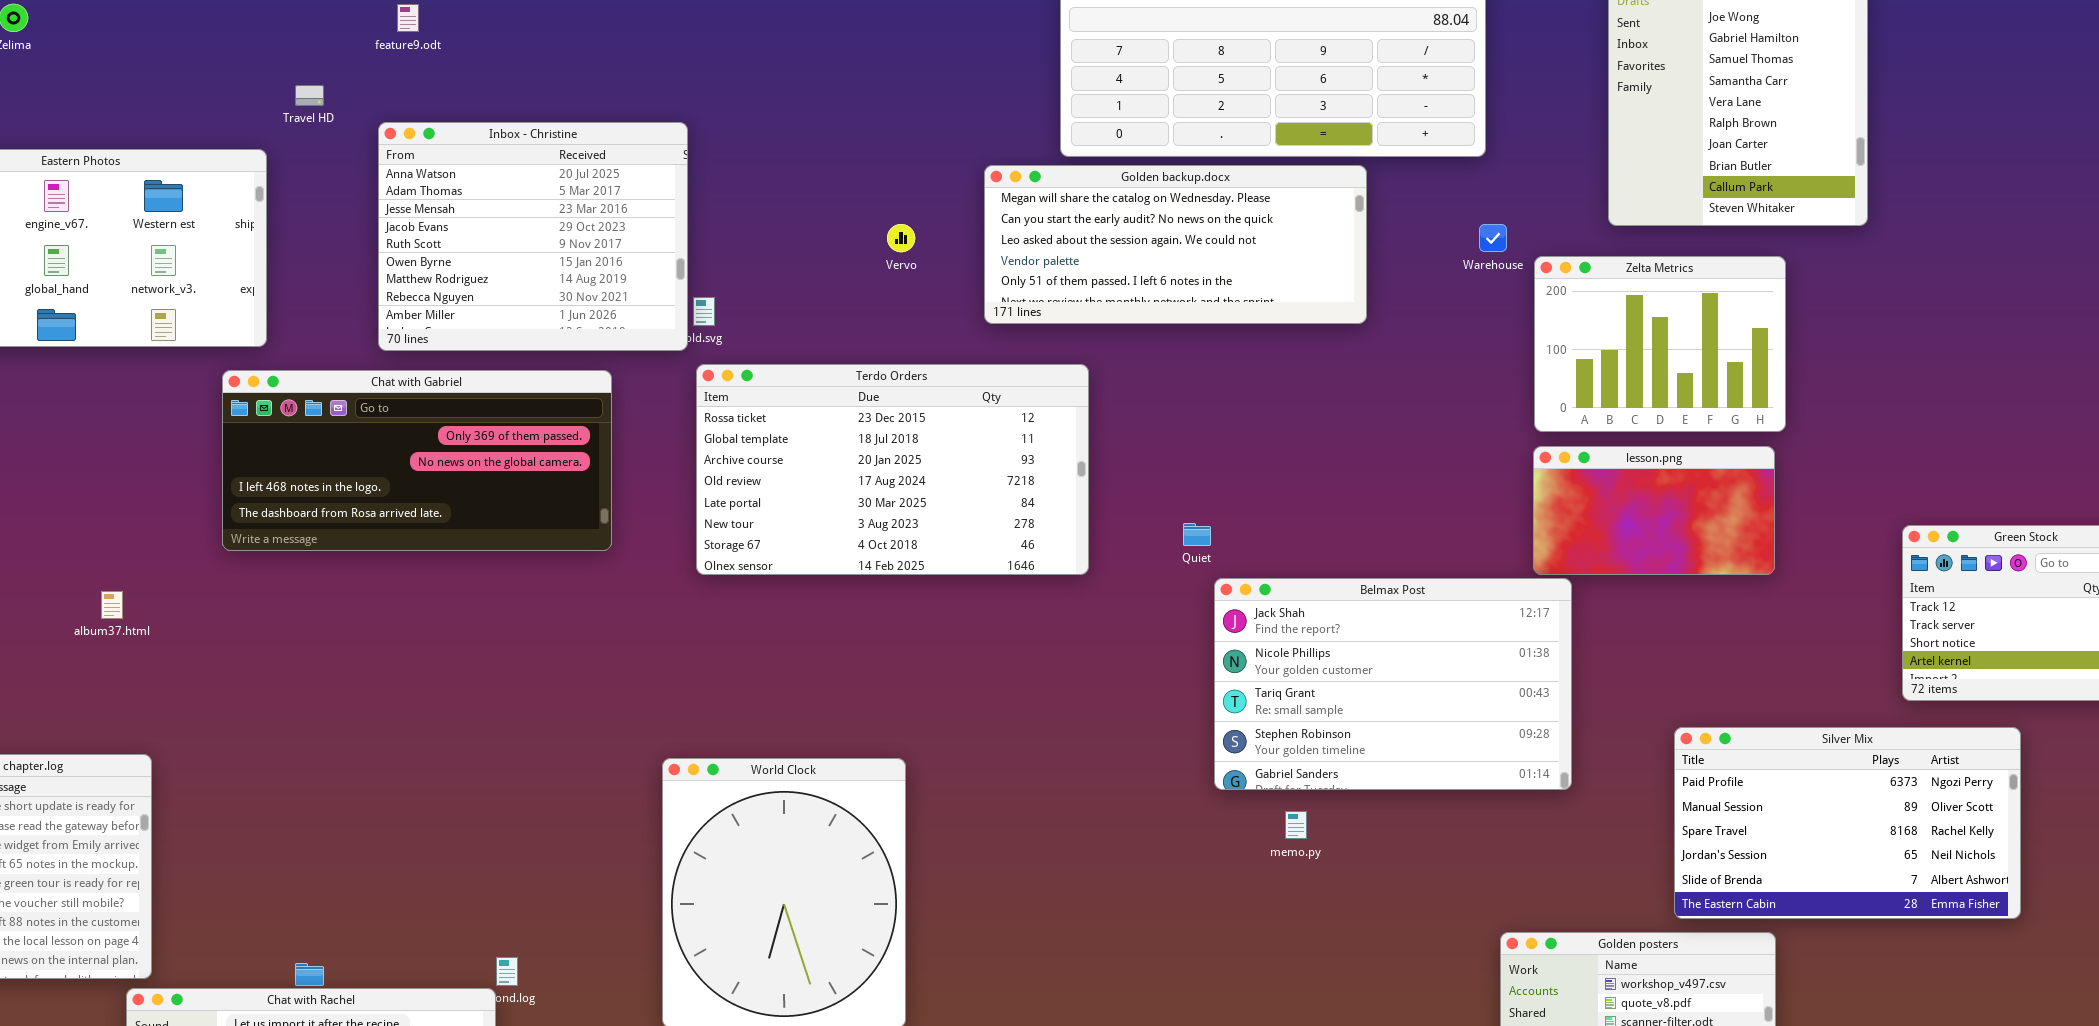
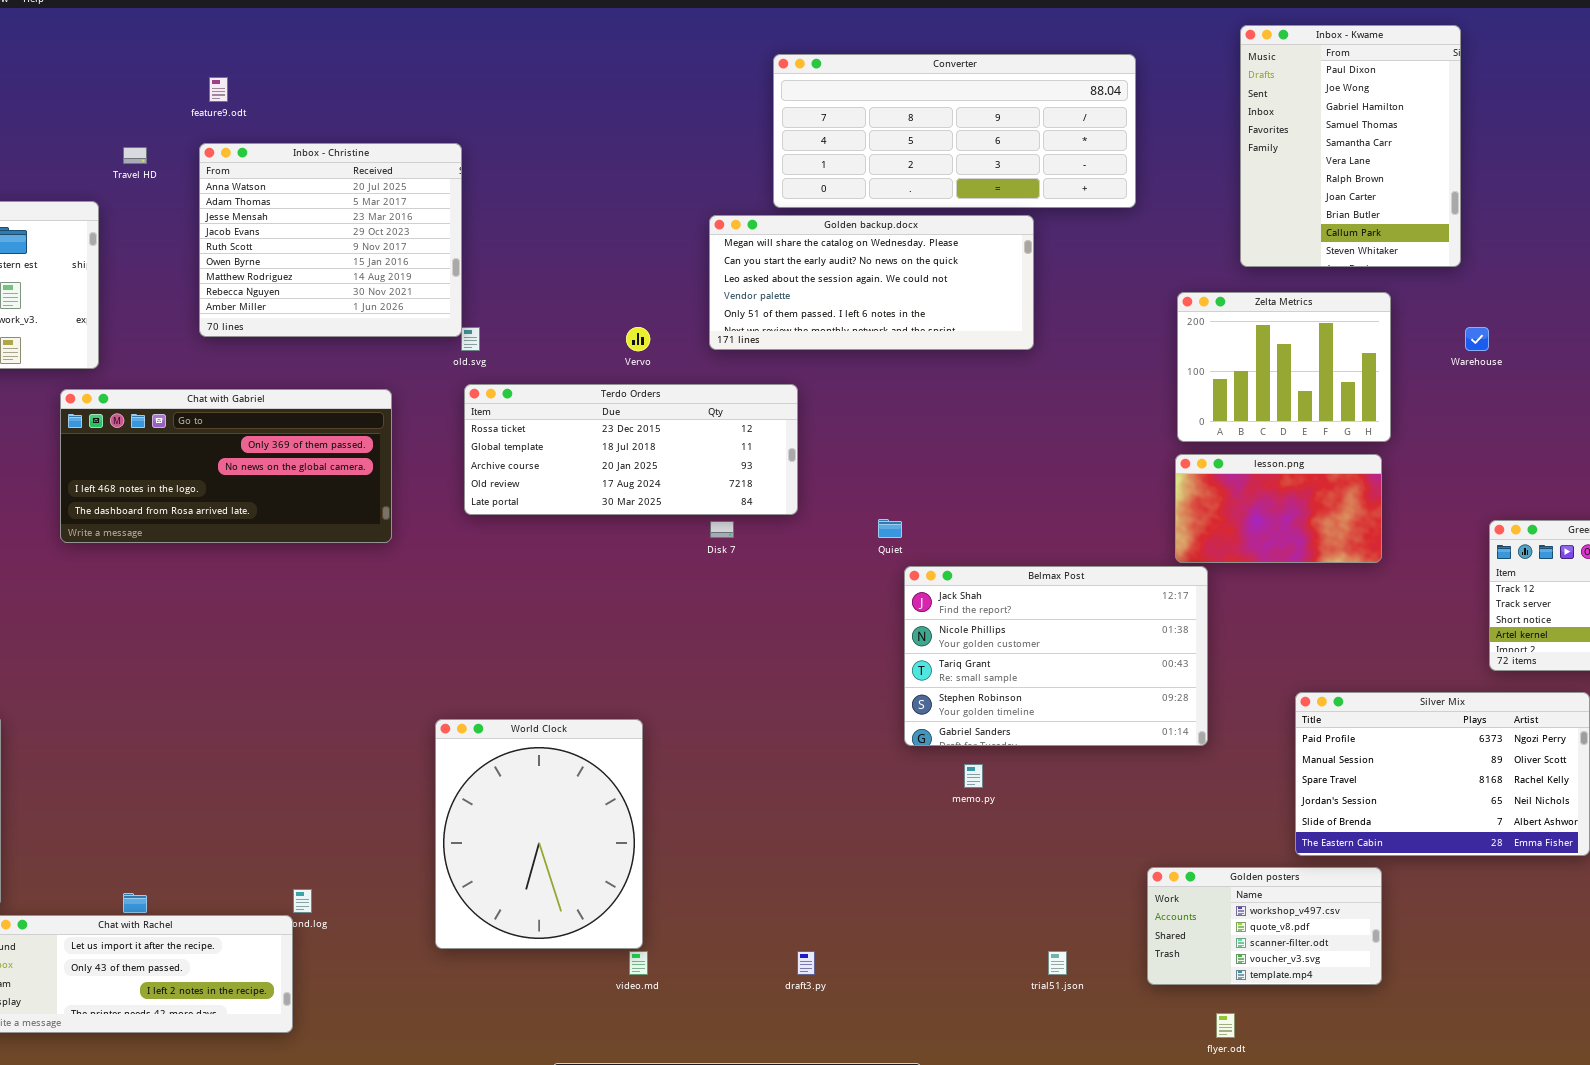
Inbox - Christine: [378,122,688,351] -> [199,143,462,337], moved
Vervo: [887,224,915,252] -> [626,327,650,351], moved
Warehouse: [1479,224,1507,252] -> [1465,327,1489,351], moved
Terdo Orders: [696,364,1089,575] -> [464,384,798,515], resized

